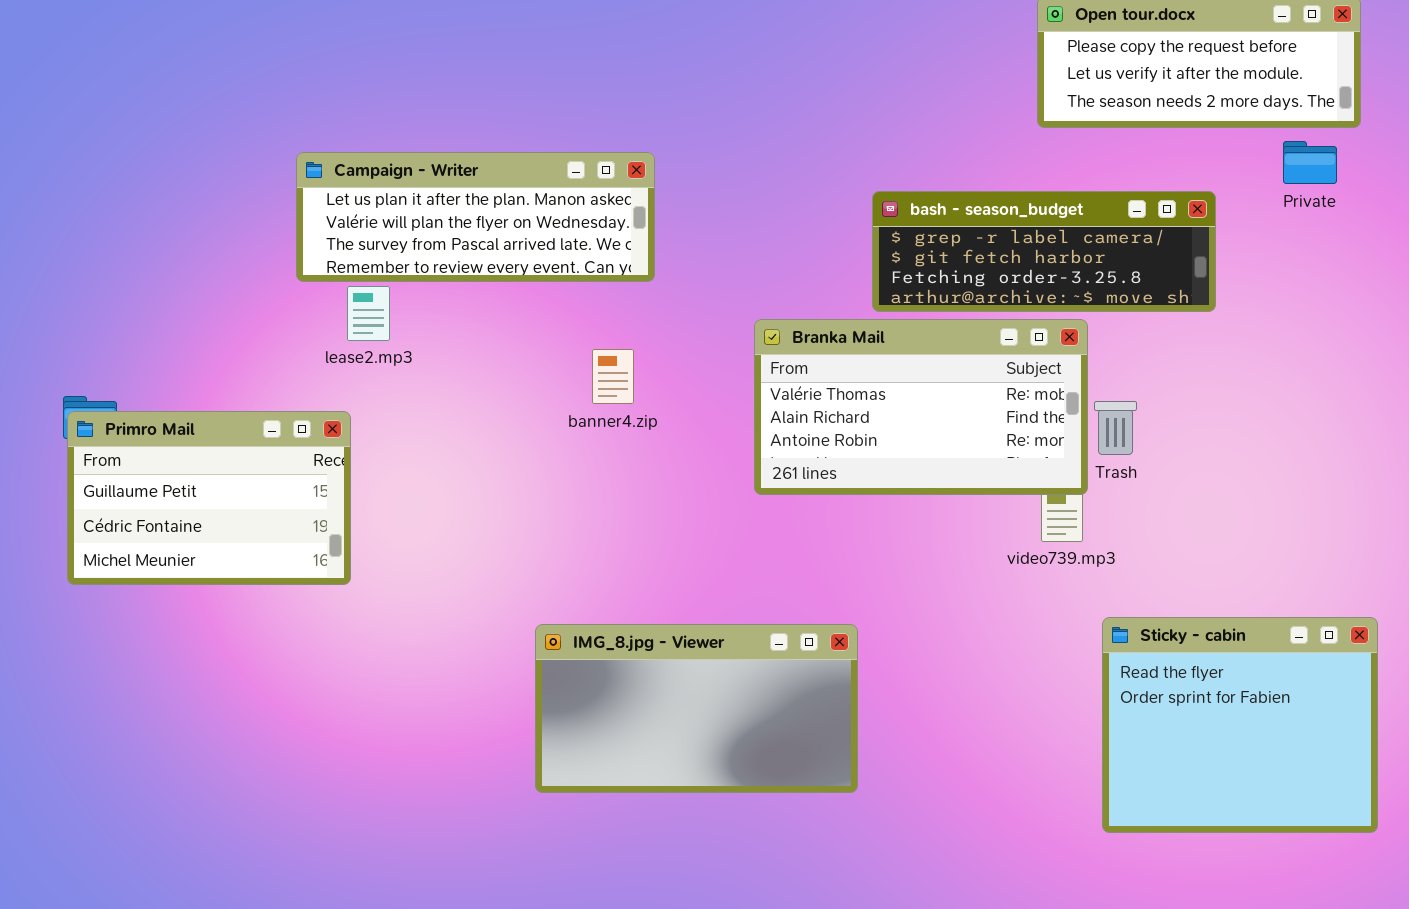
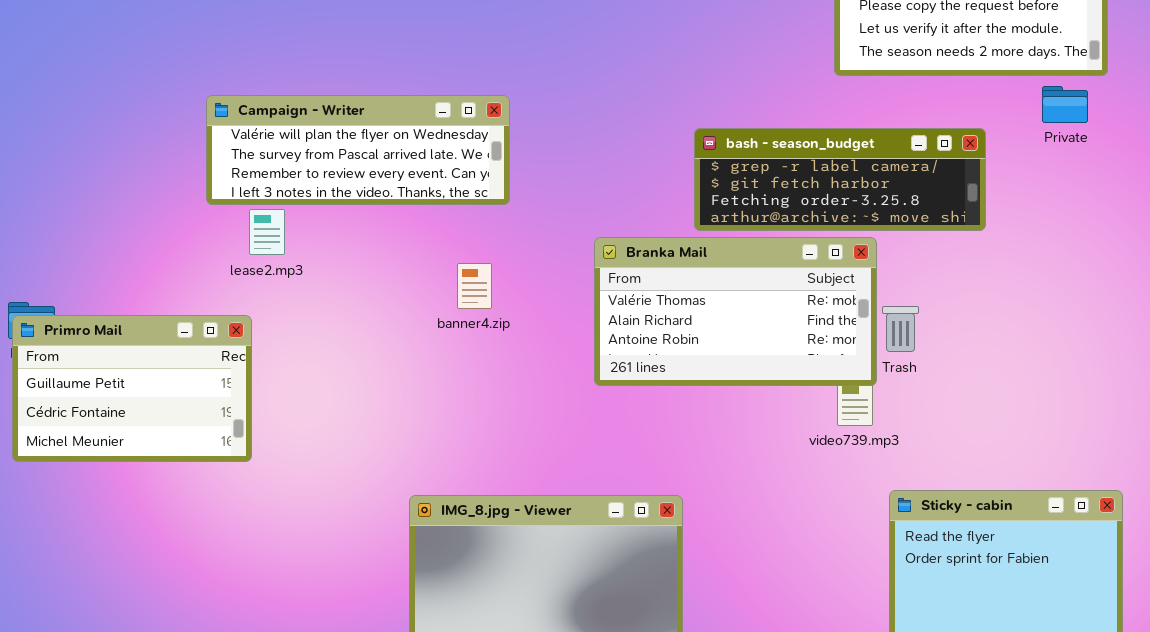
Campaign - Writer: [296,152,655,282] -> [206,95,510,205], scrolled down 1 row

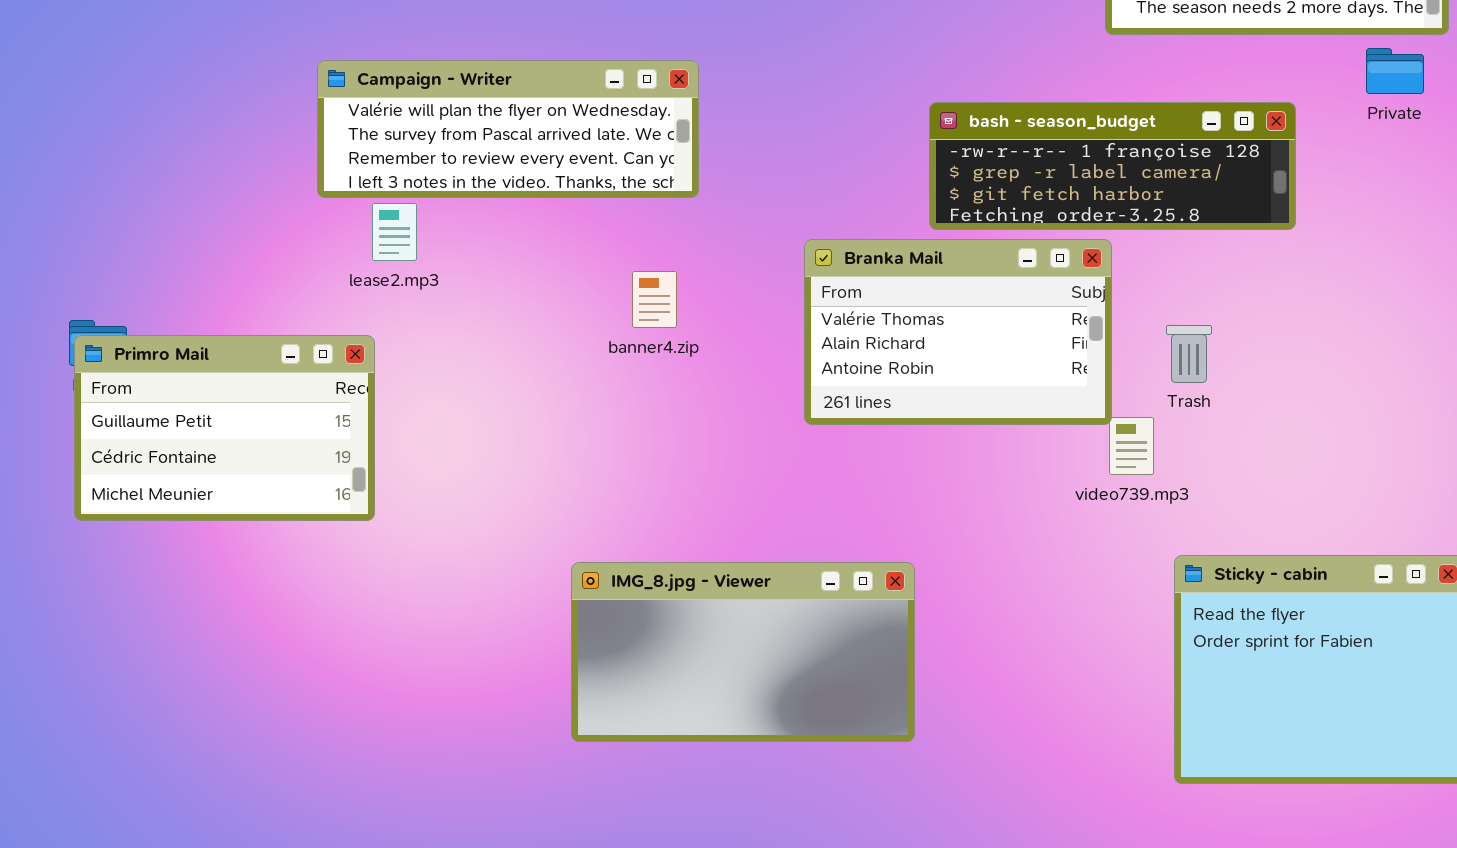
bash - season_budget: [694,128,986,231] -> [929,102,1296,230], scrolled up 1 row
Branka Mail: [594,237,877,386] -> [804,239,1112,425], resized

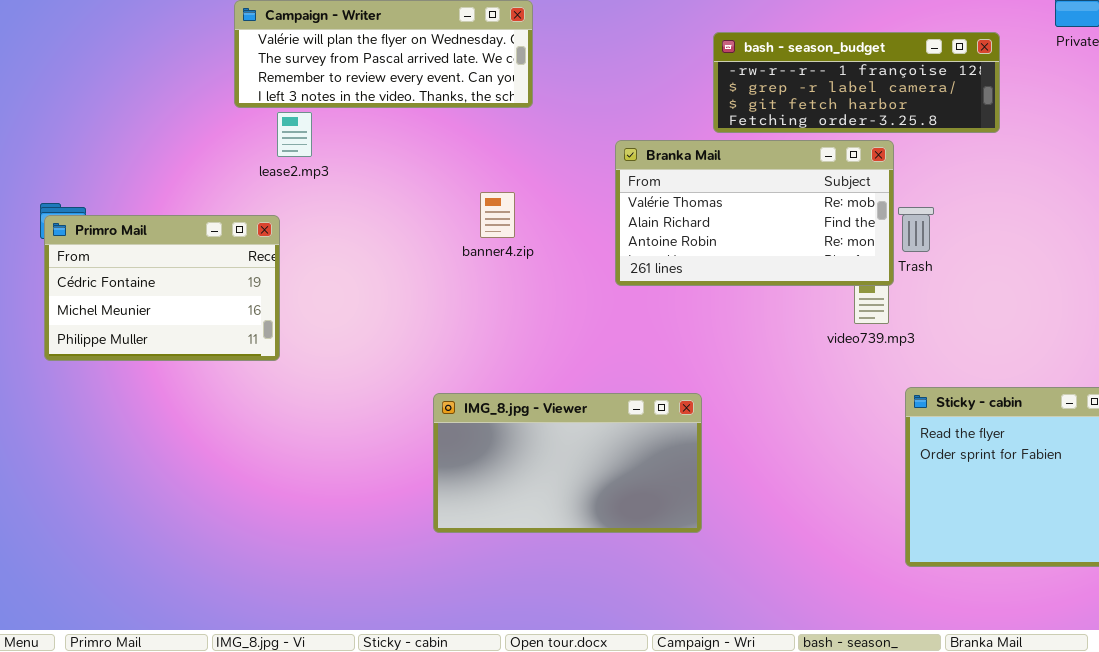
Branka Mail: [804,239,1112,425] -> [615,140,894,286], resized
banner4.zip: [632,271,677,328] -> [480,192,515,238], moved
Primro Mail: [74,335,375,521] -> [44,215,280,361], scrolled down 1 row

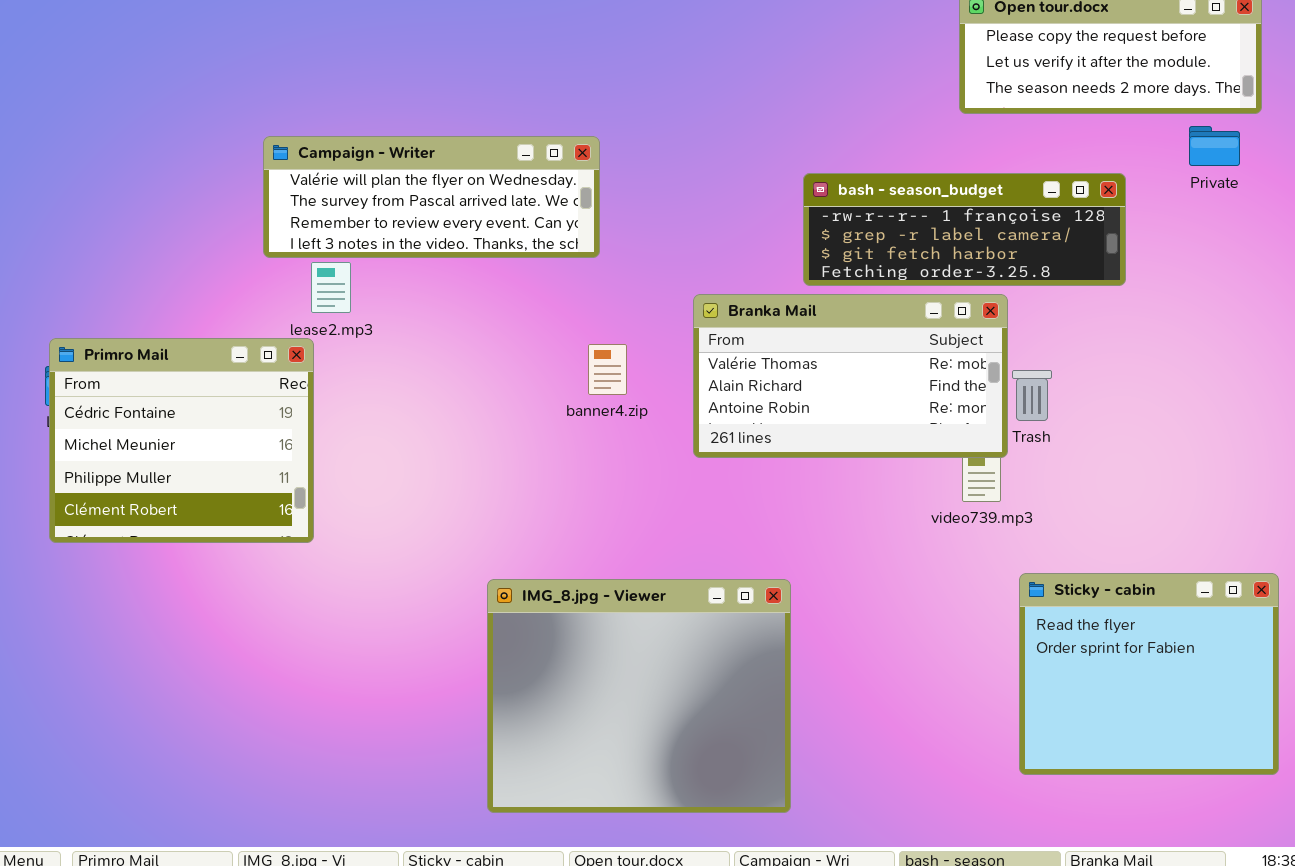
banner4.zip: [480,192,515,238] -> [588,344,627,395], moved
Primro Mail: [44,215,280,361] -> [49,338,314,543], resized
IMG_8.jpg - Viewer: [433,393,702,533] -> [487,579,791,813], resized

